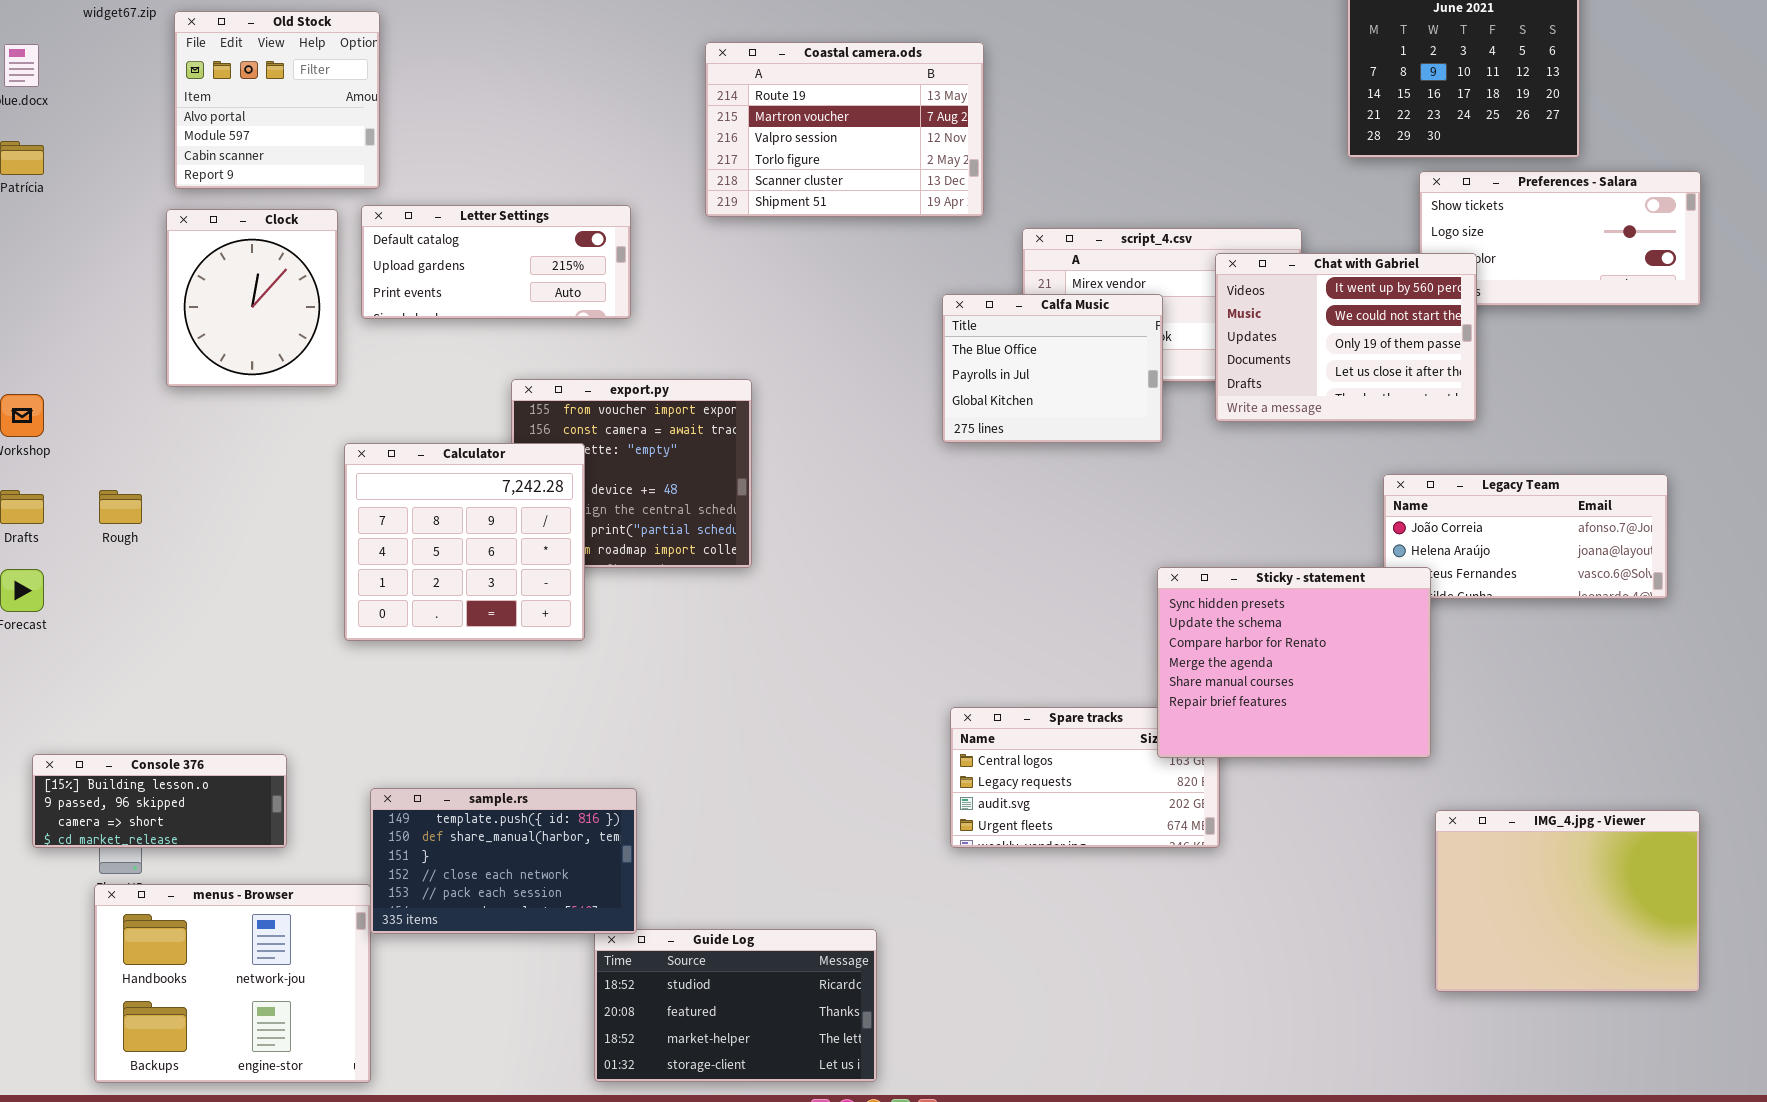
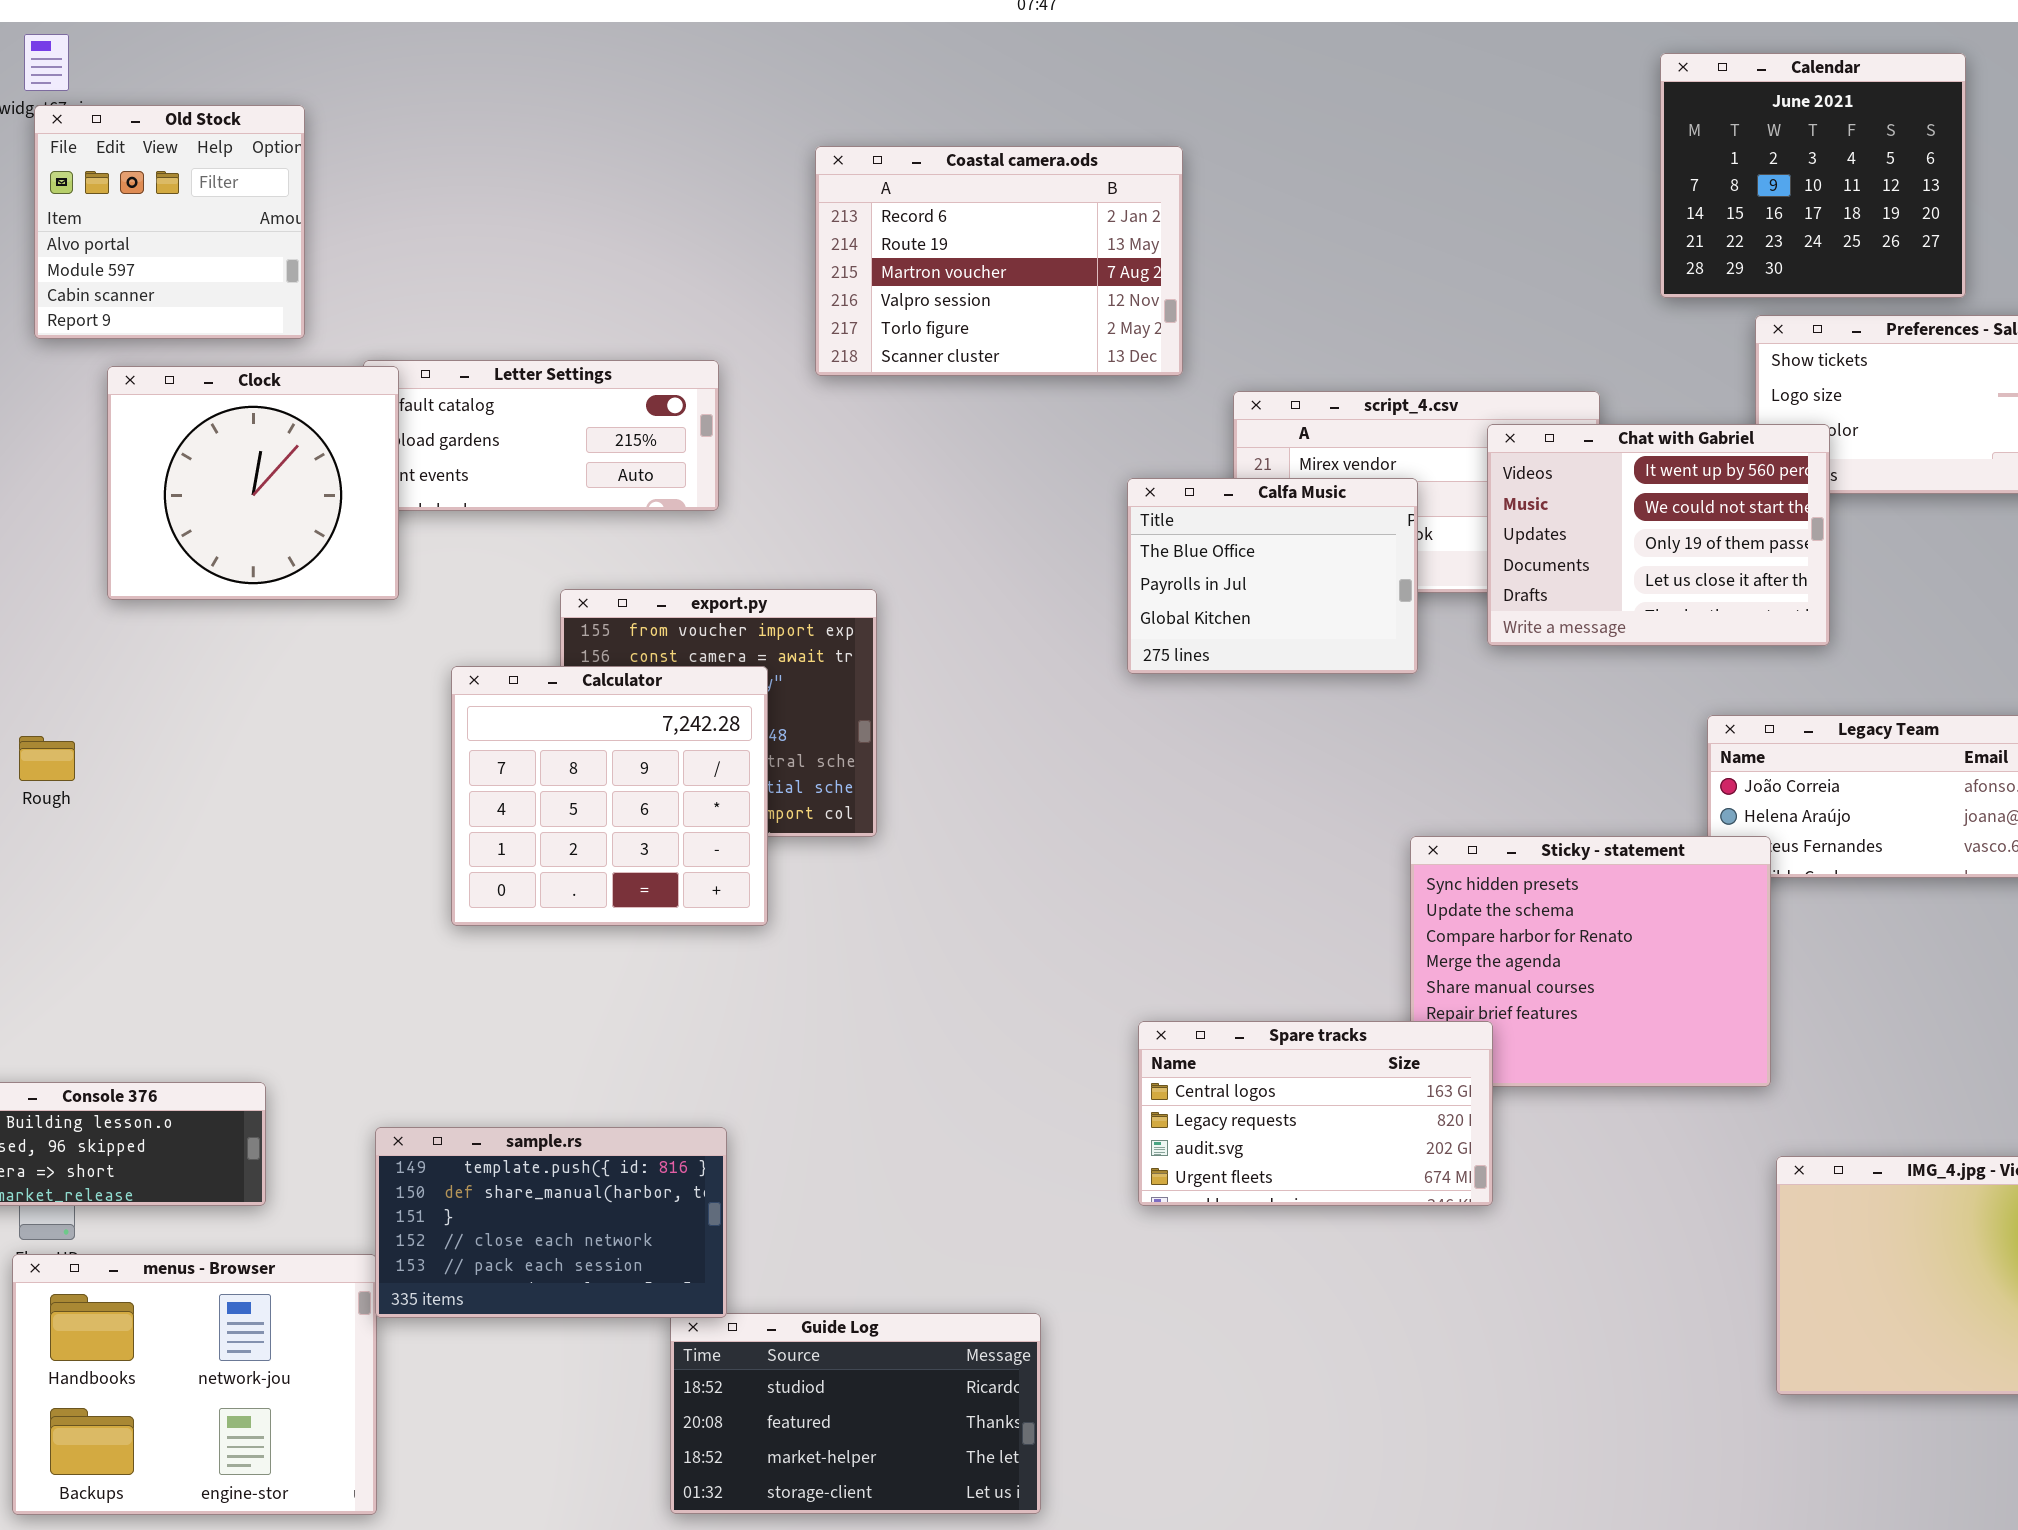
Old Stock: [174,11,380,189] -> [34,105,305,339], moved
Coastal camera.ods: [705,42,984,217] -> [815,146,1183,376], scrolled up 1 row
Clock: [166,209,338,387] -> [107,366,399,600], resized
Calculator: [344,443,585,641] -> [451,666,768,926], moved
Spare tracks: [950,707,1220,848] -> [1138,1021,1493,1206], raised

